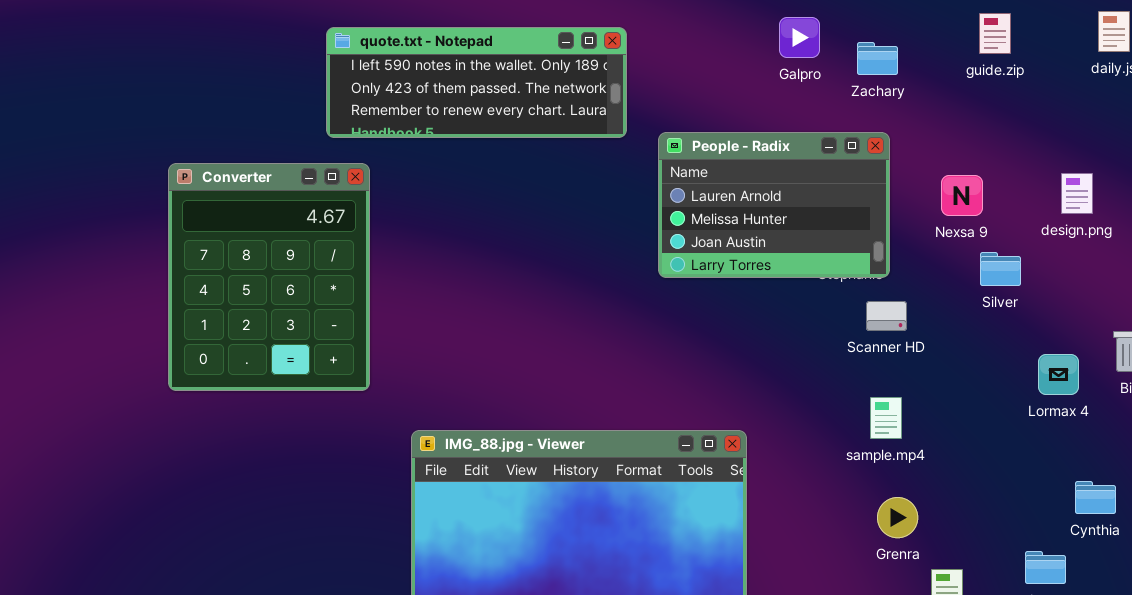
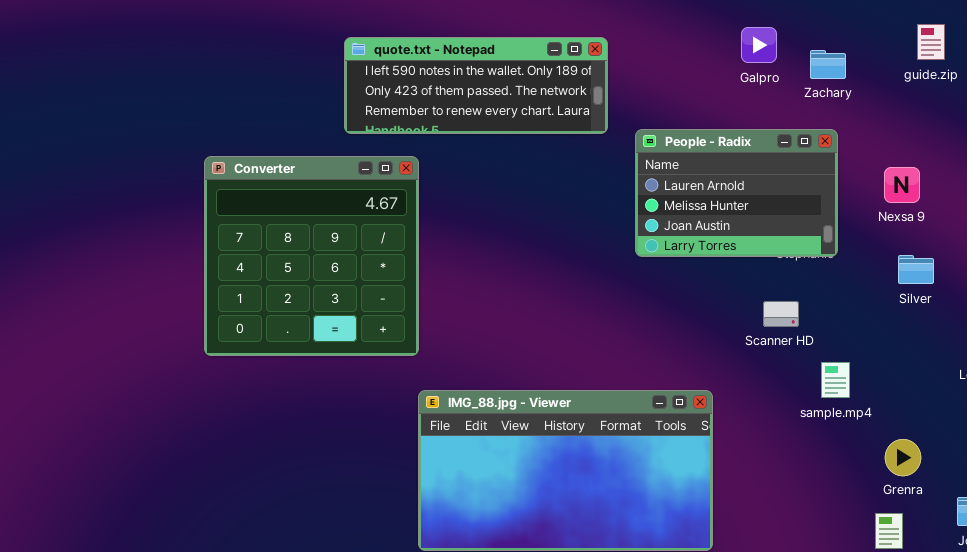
Converter: [168,163,370,391] -> [204,156,419,356], resized
Silver: [980,252,1021,286] -> [898,255,934,284], moved
Scanner HD: [866,301,907,331] -> [763,301,799,327], moved
Grenra: [877,497,918,538] -> [885,439,921,476], moved

